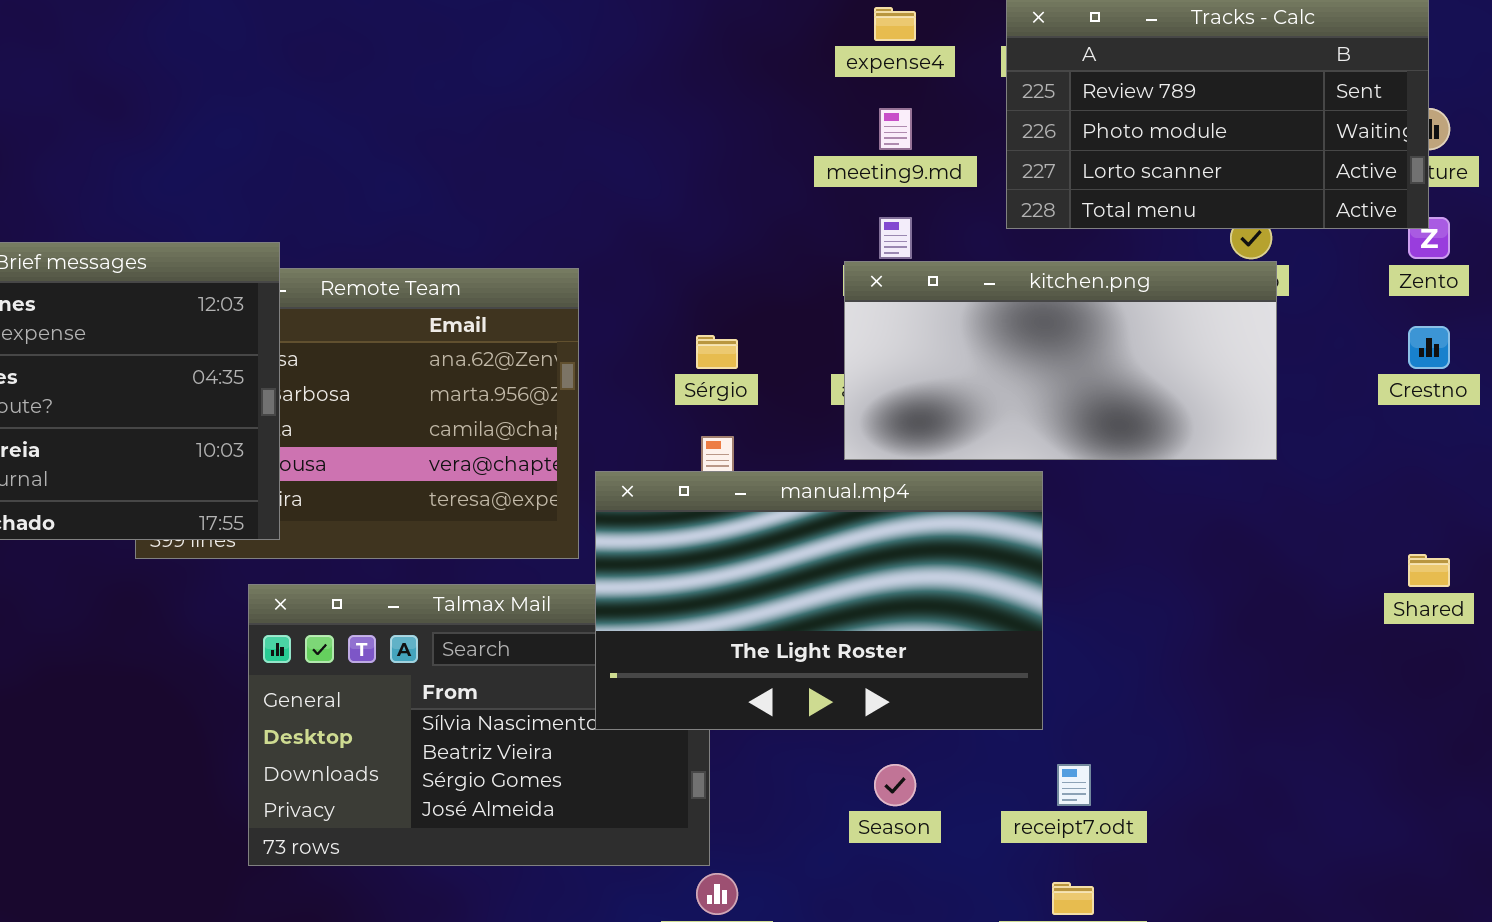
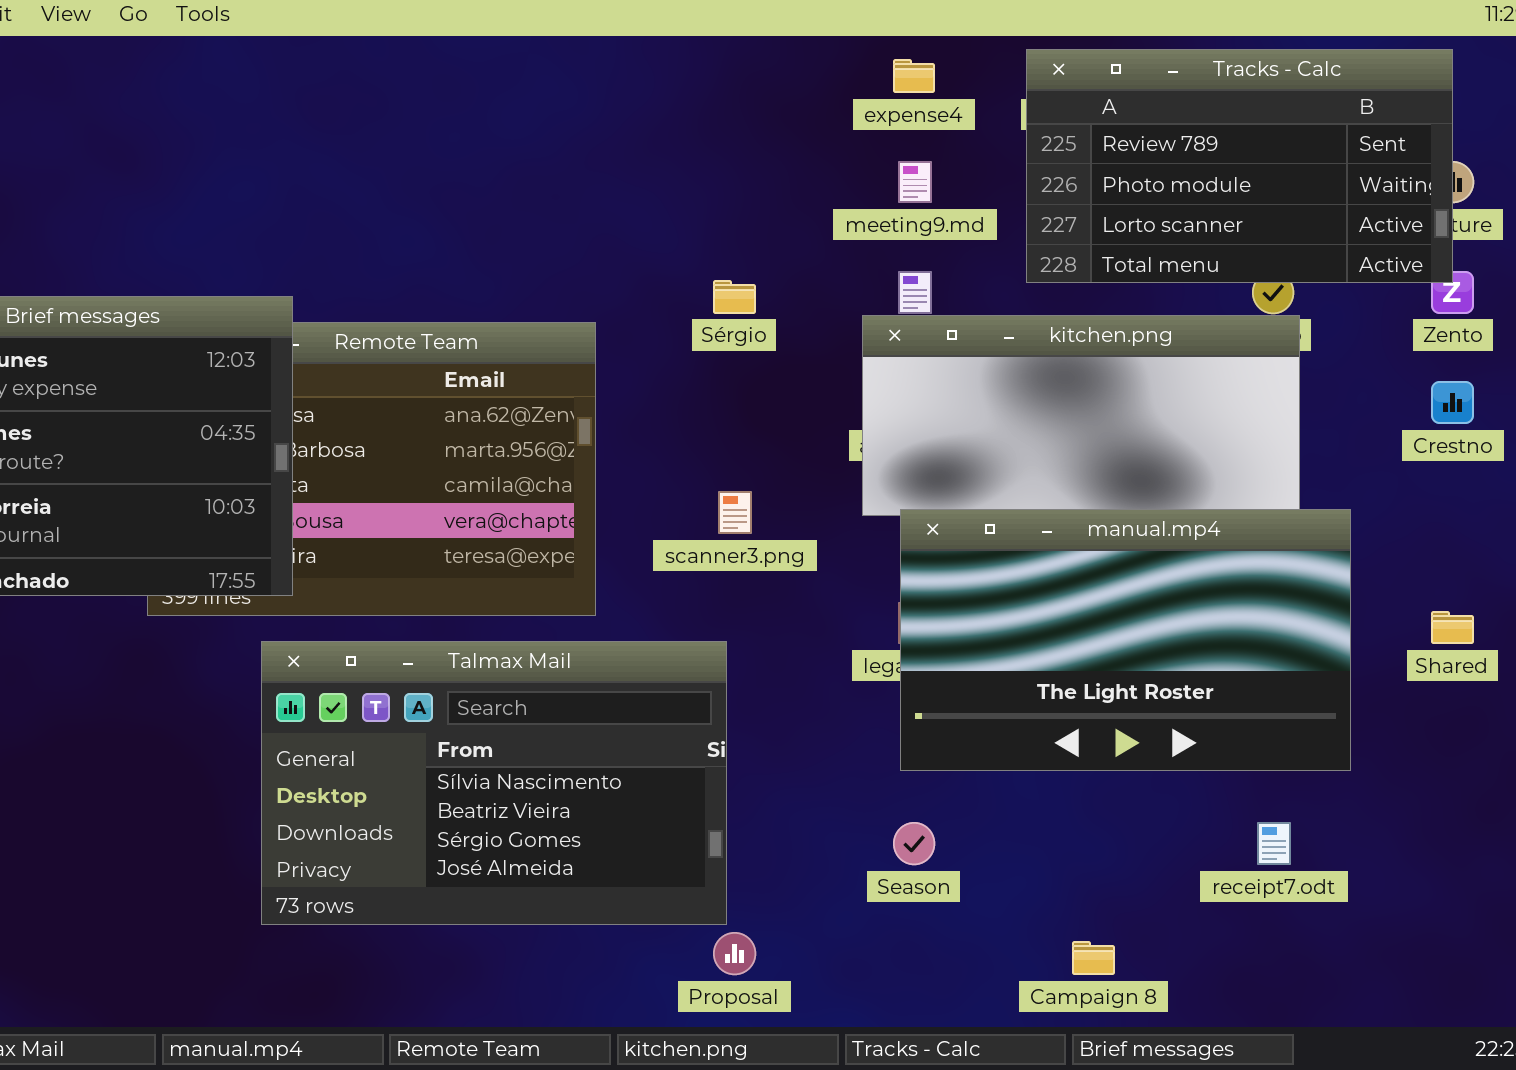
Sérgio: [696,335,738,369] -> [713,280,756,314], moved
manual.mp4: [595,471,1043,730] -> [900,509,1351,771], moved
receipt7.odt: [1057,764,1091,806] -> [1257,822,1291,865], moved

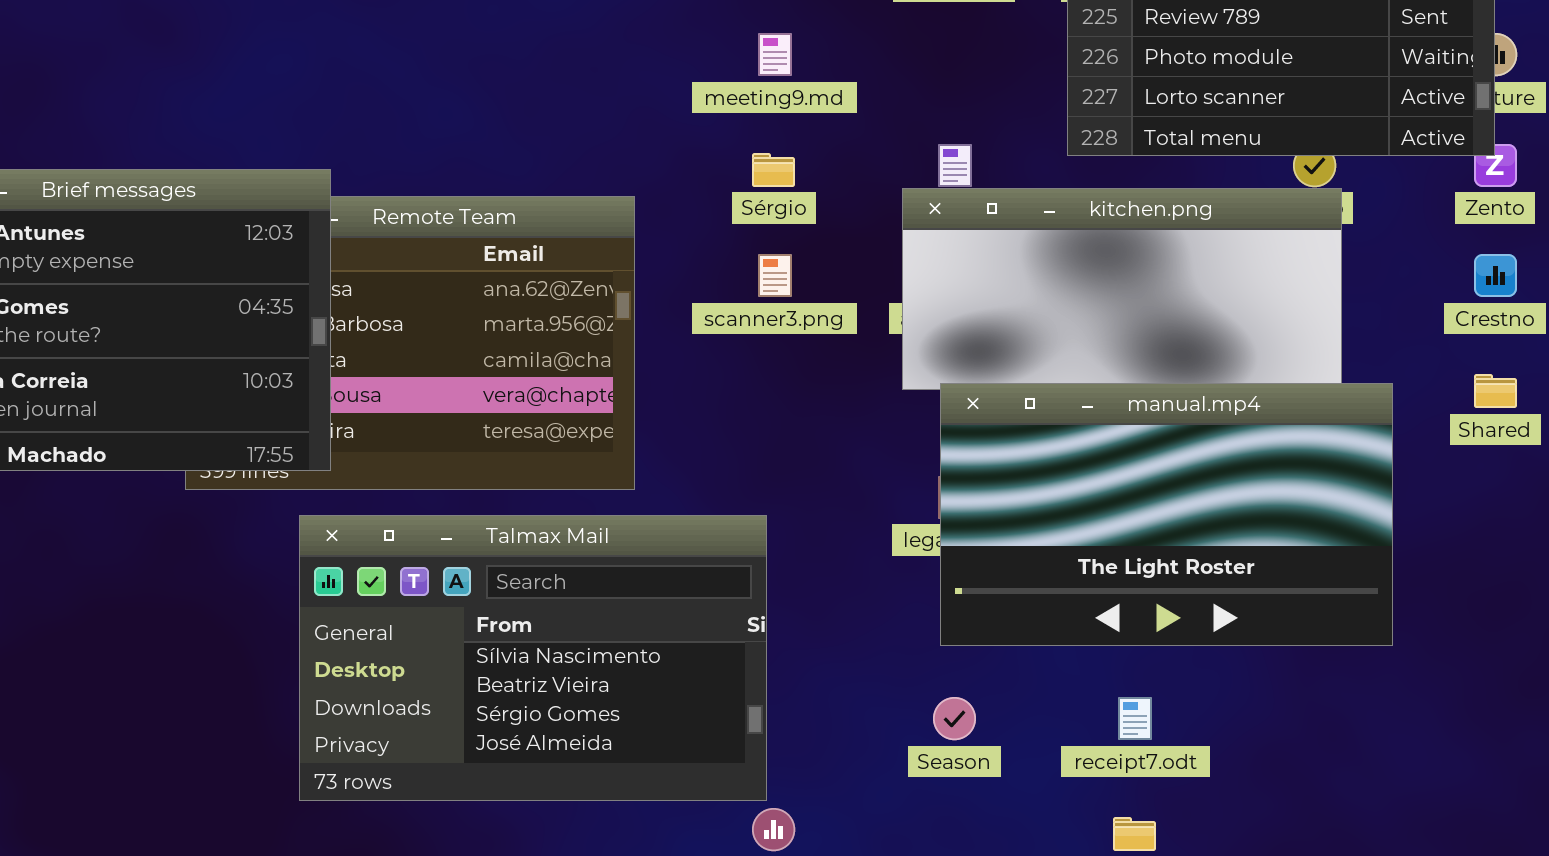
meeting9.md: [898,161,932,203] -> [758,33,792,76], moved
scanner3.png: [718,491,752,534] -> [758,254,792,297], moved
Shared: [1431,611,1474,644] -> [1474,374,1517,408], moved
receipt7.odt: [1257,822,1291,865] -> [1118,697,1152,740], moved

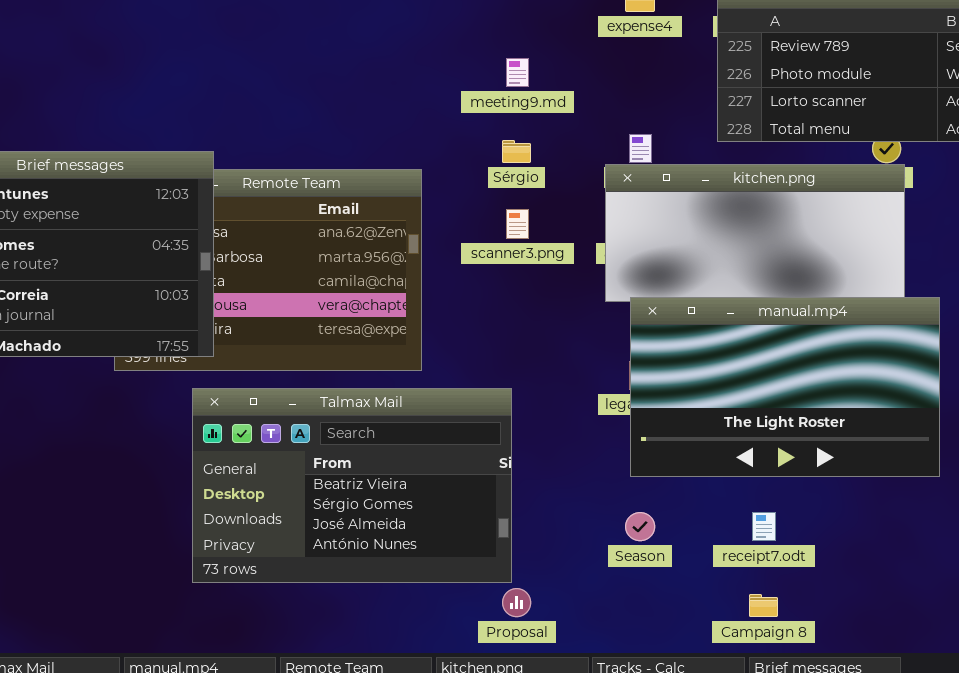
Talmax Mail: [299,515,767,801] -> [192,388,512,583], scrolled down 1 row

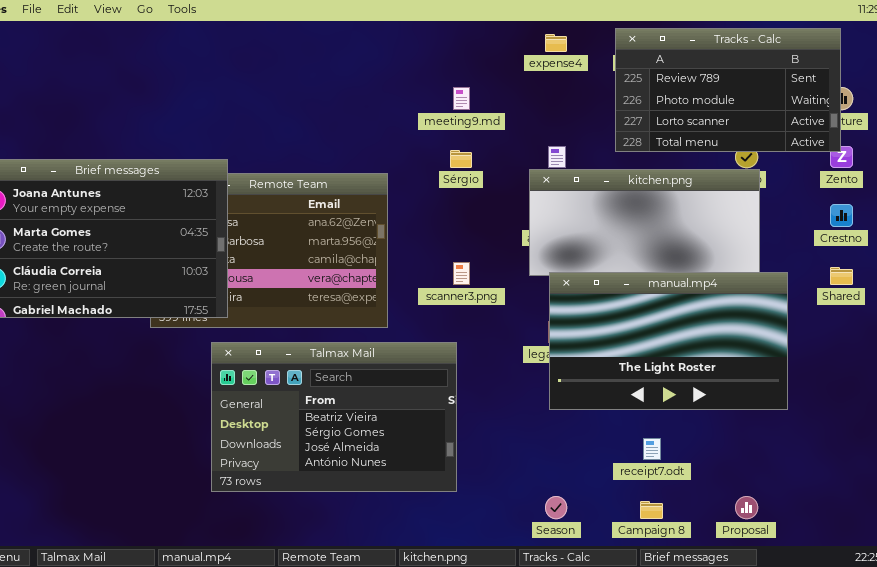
scanner3.png: [506,209,529,239] -> [453,262,470,285], moved
Season: [625,512,655,541] -> [545,496,567,519], moved
Proposal: [502,588,531,617] -> [735,496,758,519], moved

